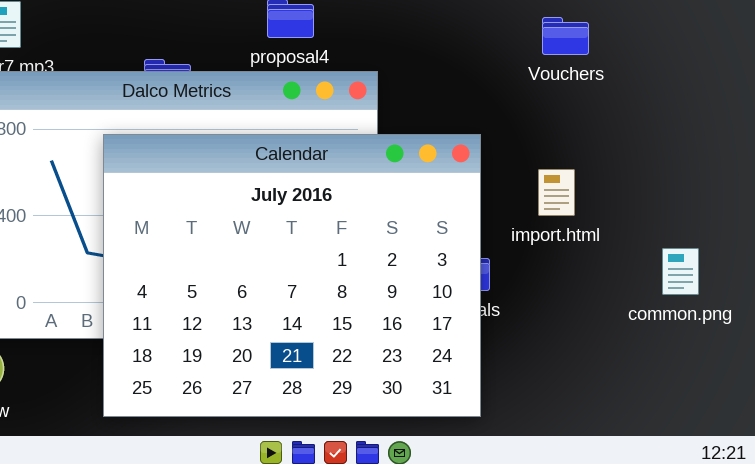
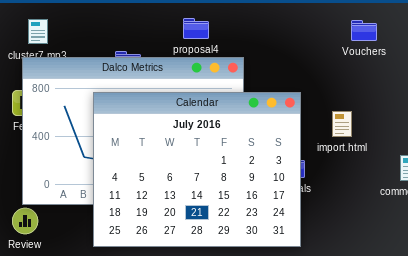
Vouchers: [542,17,589,55] -> [351,20,377,41], moved

